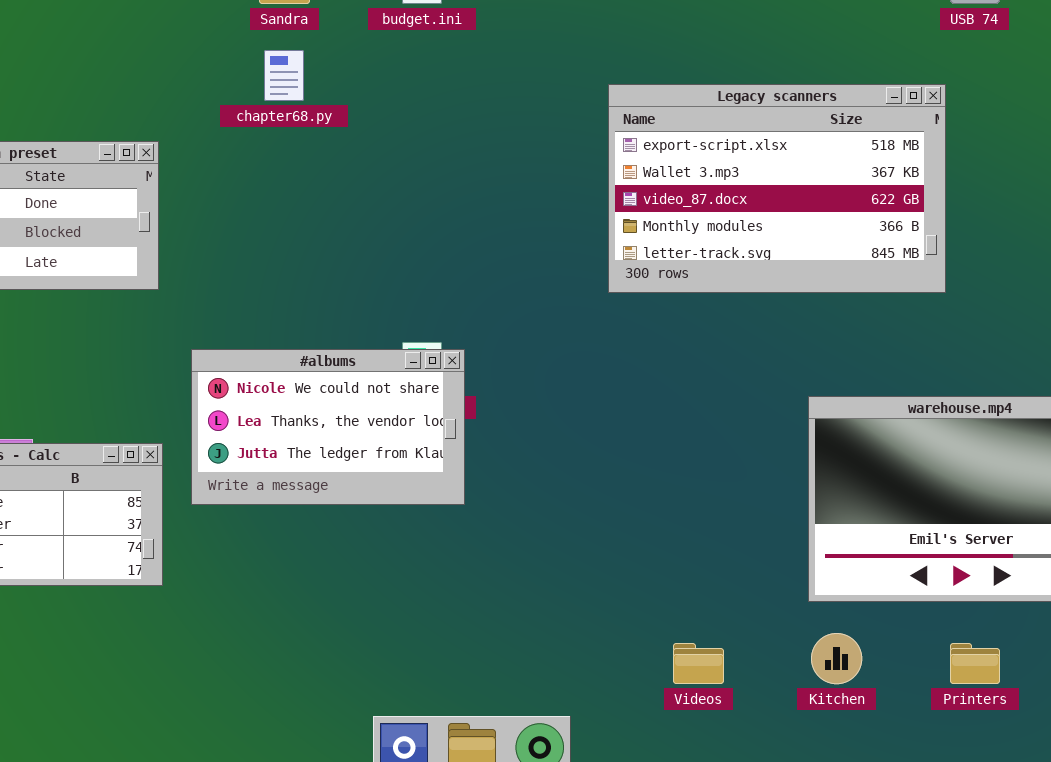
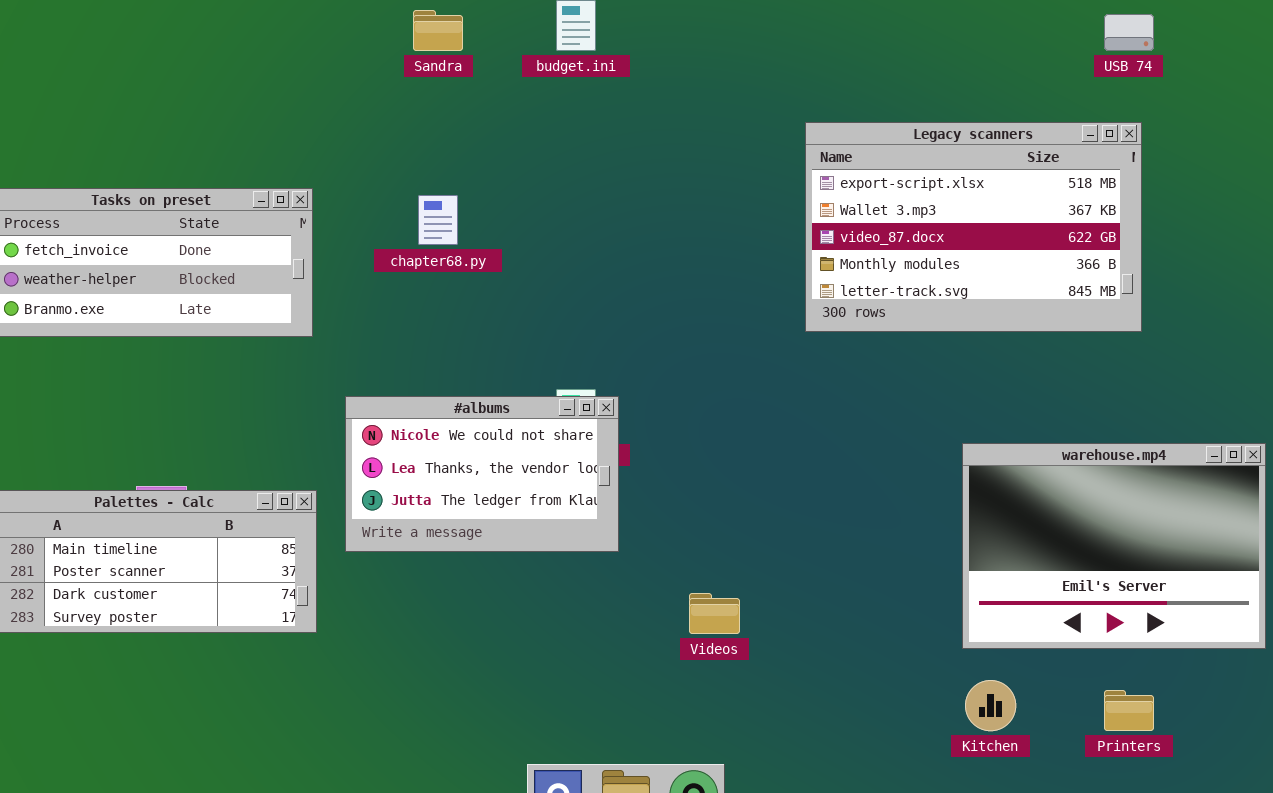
chapter68.py: [264,50,304,101] -> [418,195,458,245], moved
Legacy scanners: [608,84,946,293] -> [805,122,1142,332], moved
Videos: [673,643,724,684] -> [689,593,740,634], moved

